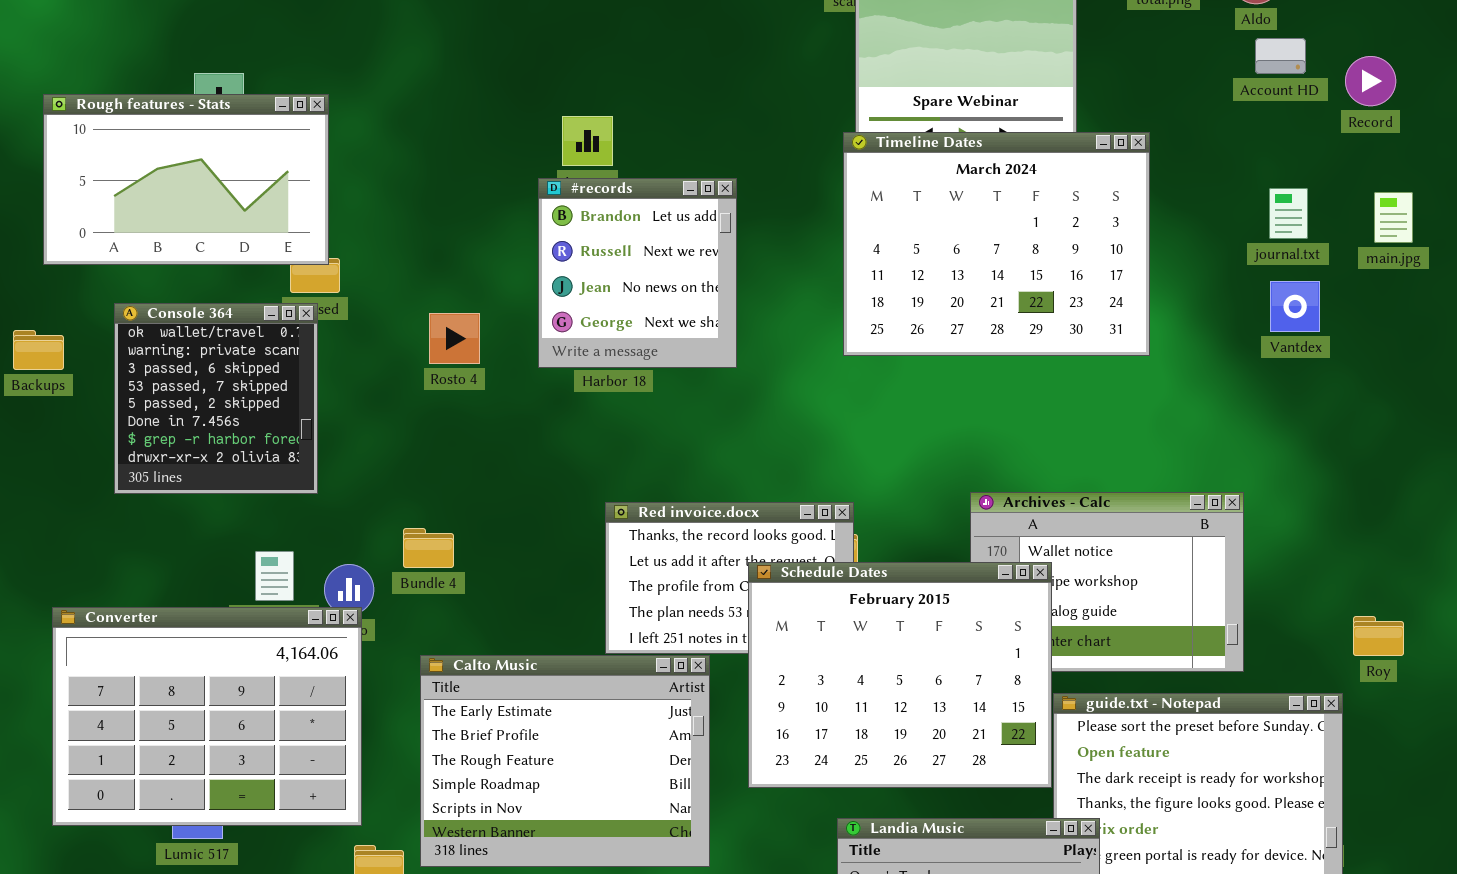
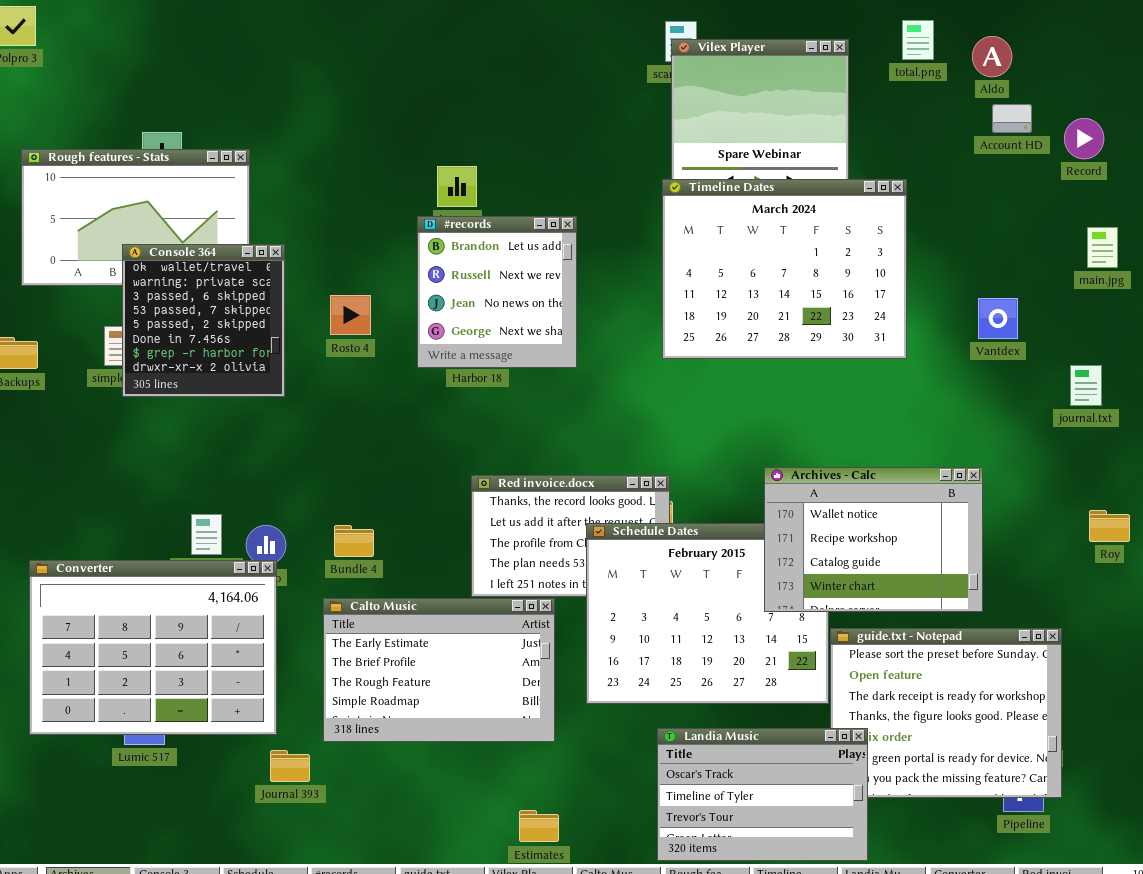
journal.txt: [1269,188,1308,239] -> [1070,365,1102,406], moved
Vantdex: [1270,281,1320,332] -> [978,298,1018,339], moved
Console 364: [114,303,318,494] -> [122,244,285,397], moved
Rosto 4: [429,313,480,364] -> [330,295,371,335], moved
Archives - Calc: [970,492,1244,672] -> [764,467,983,612], raised
Bundle 4: [403,528,454,568] -> [334,525,374,557], moved
Roy: [1353,616,1404,656] -> [1089,510,1130,542], moved
Calto Music: [420,655,710,867] -> [323,598,555,742], resized

